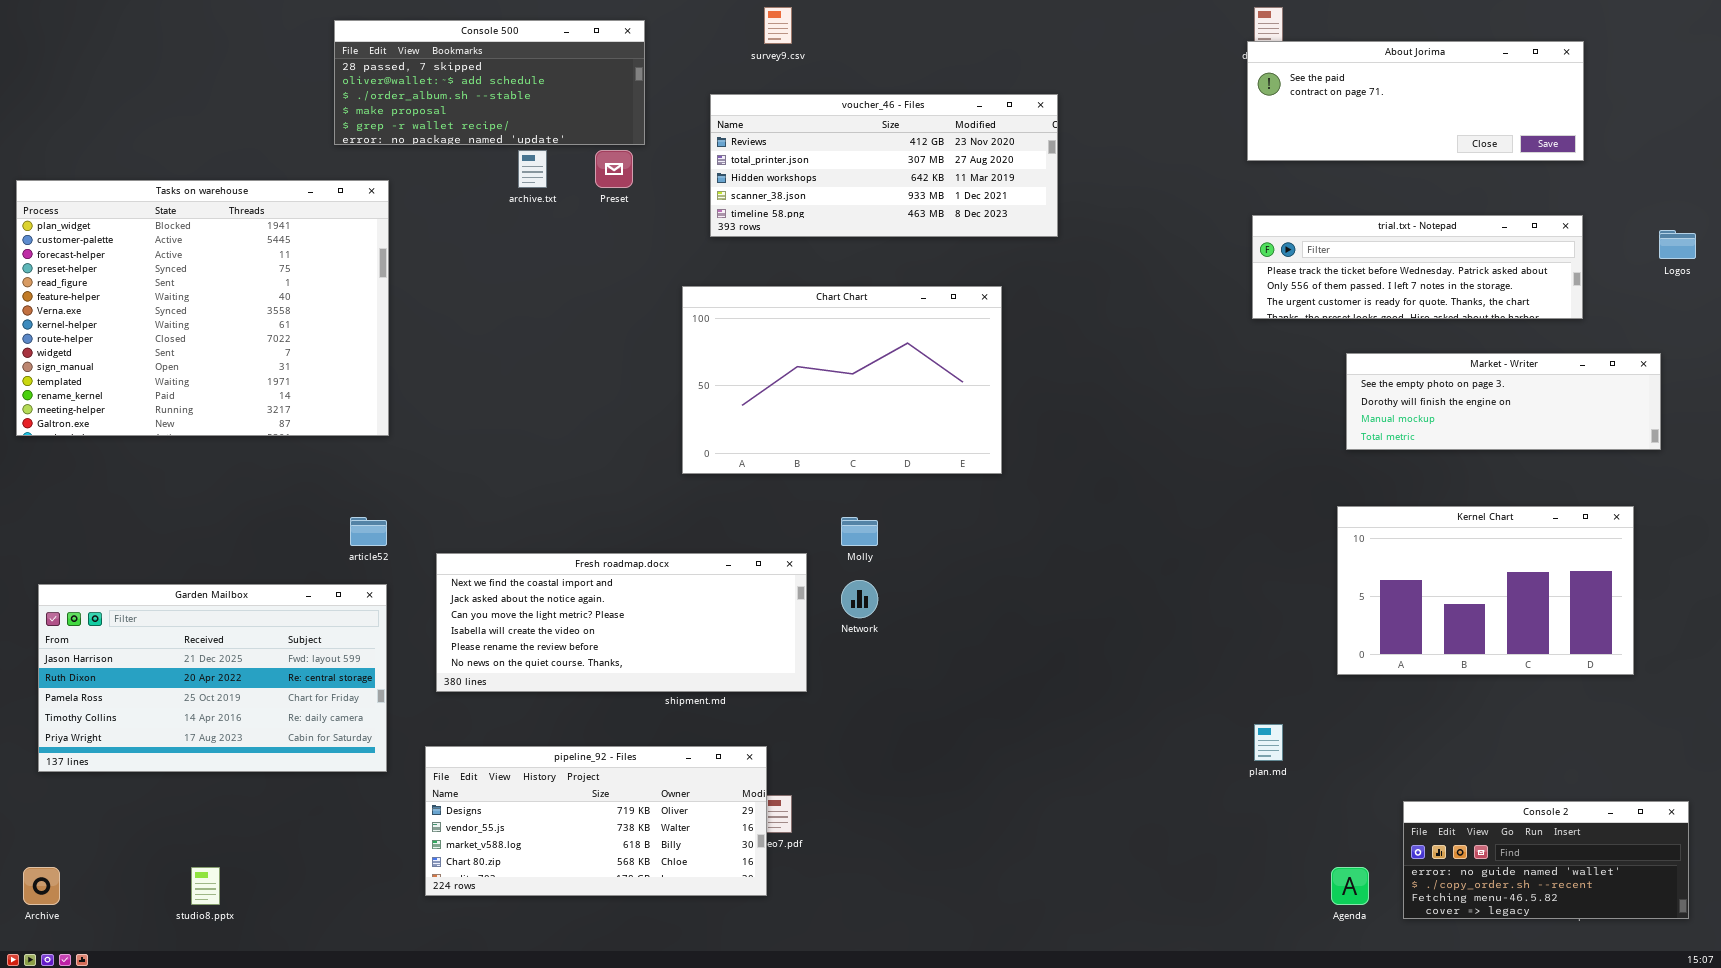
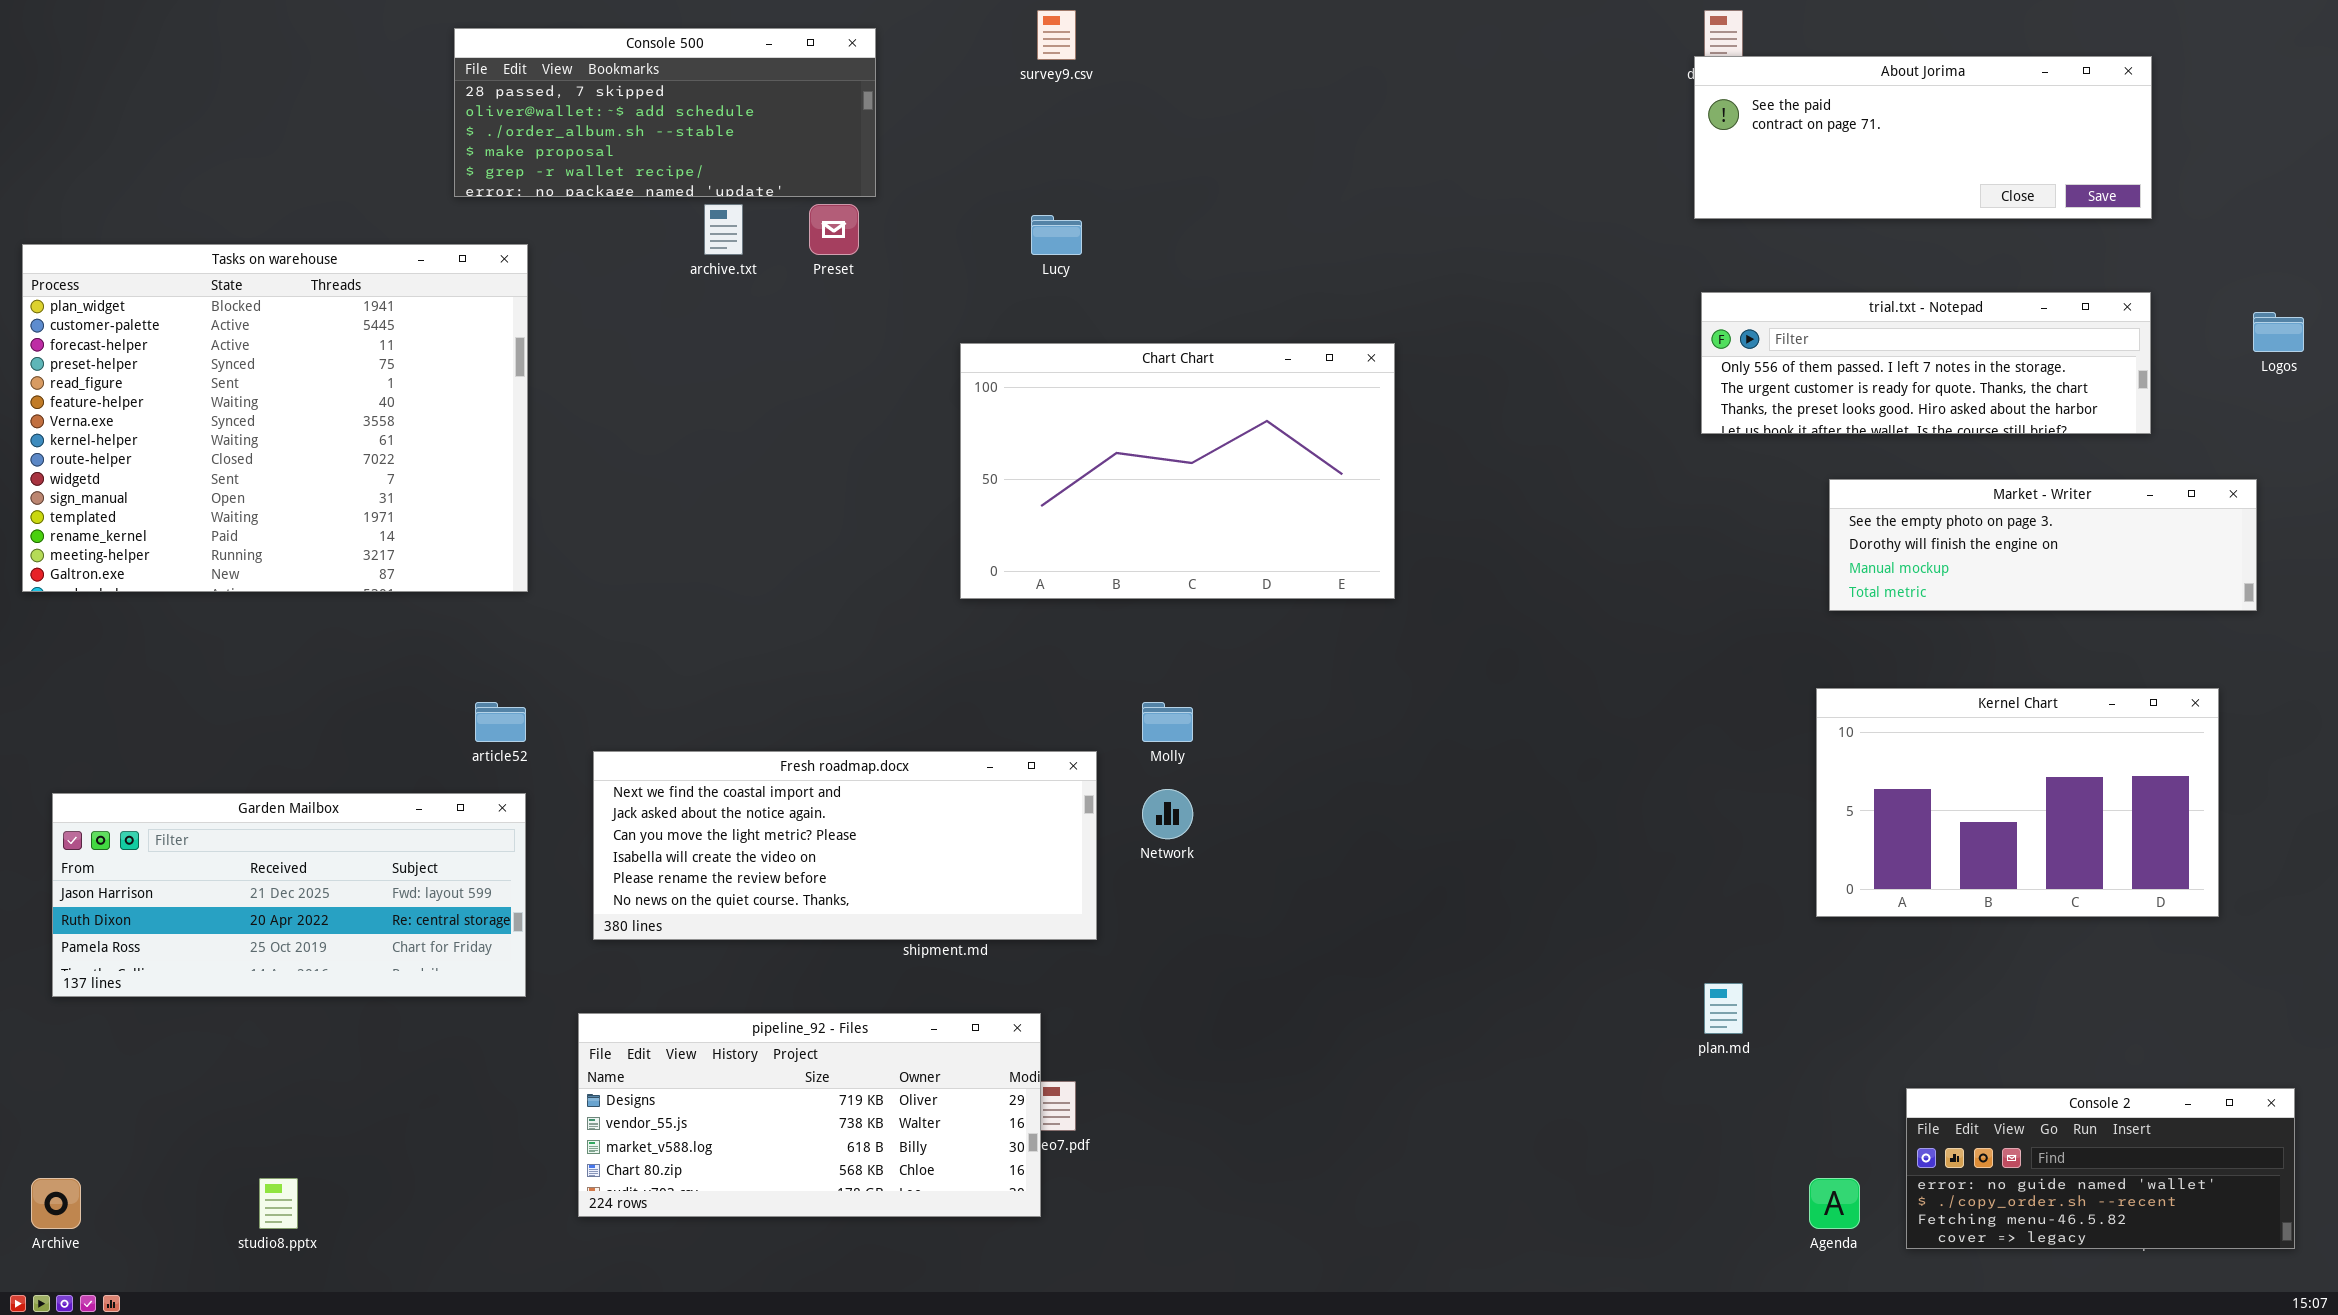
voucher_46 - Files: [710,94,1058,237] -> none, closed
trial.txt - Notepad: [1252,215,1583,319] -> [1701,292,2151,434], scrolled down 1 row
Chart Chart: [682,286,1002,474] -> [960,343,1395,599], moved
Garden Mailbox: [38,584,387,772] -> [52,793,526,997], resized

